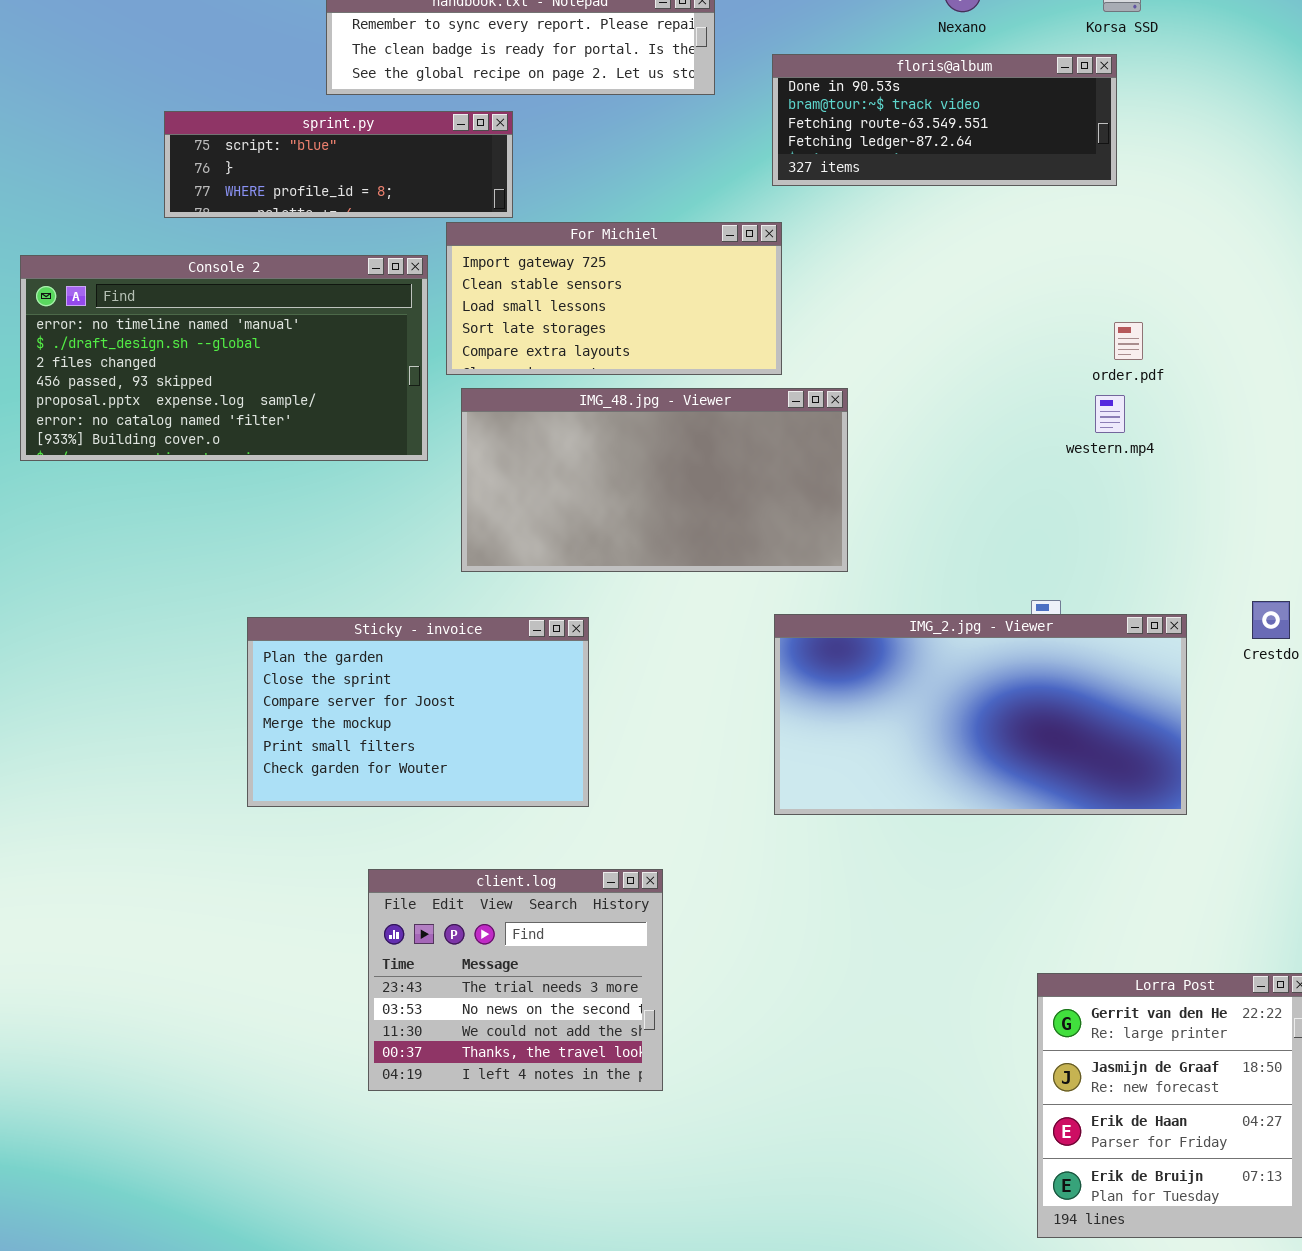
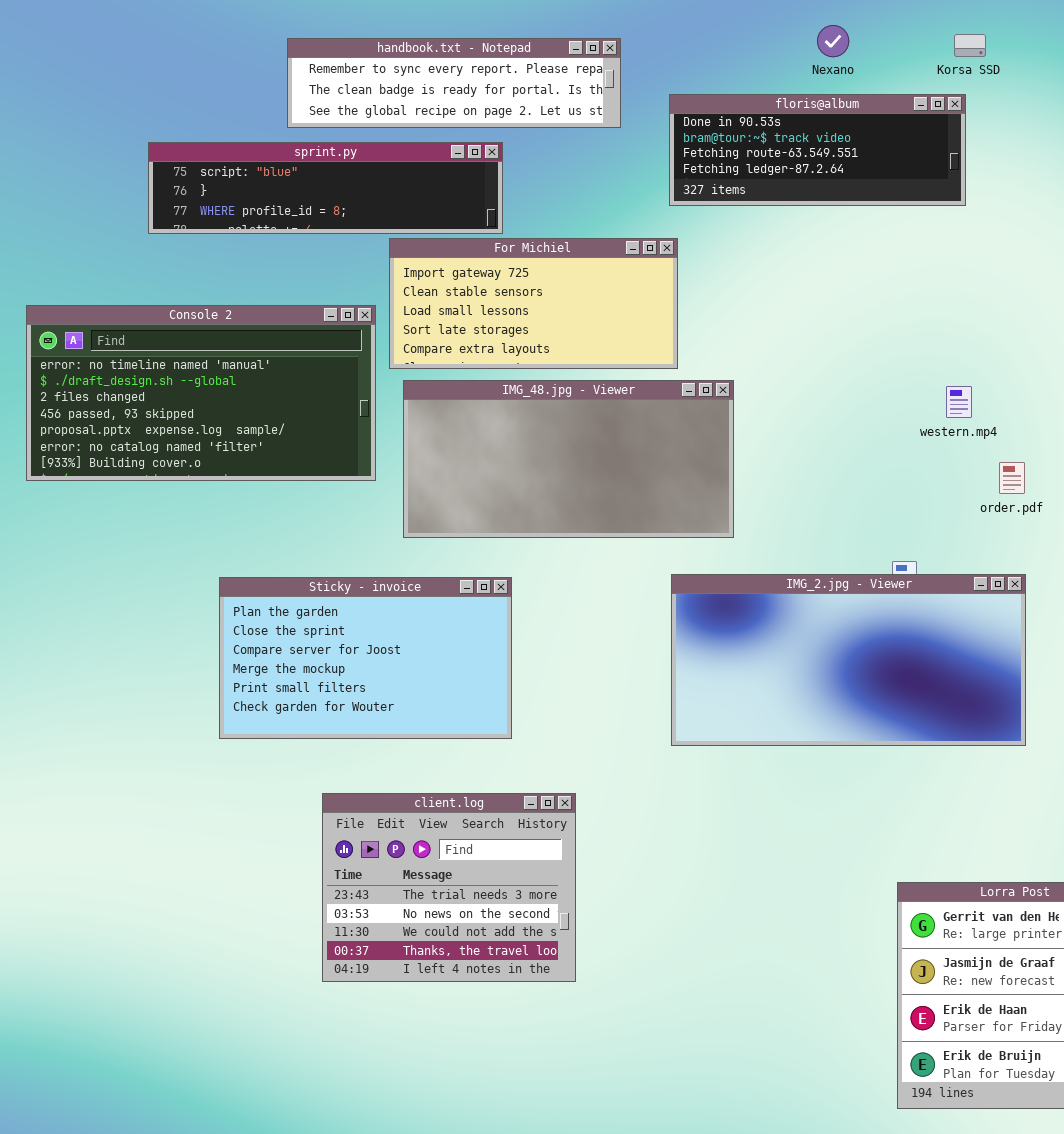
sprint.py: [164,111,513,218] -> [148,142,503,234], resized
Console 2: [20,255,428,461] -> [26,305,376,481], moved
order.pdf: [1114,322,1143,360] -> [999,462,1025,494], moved

